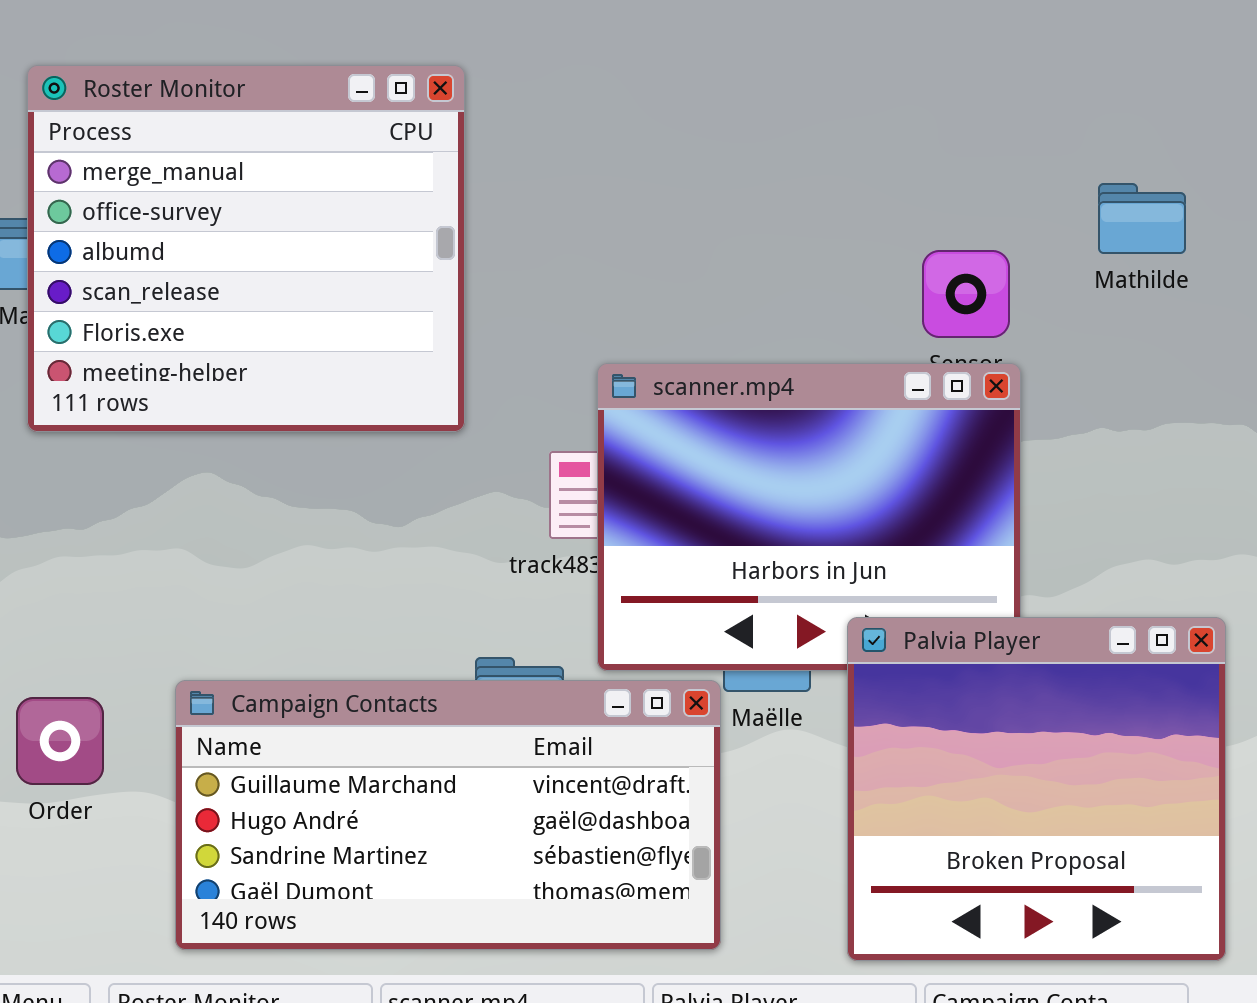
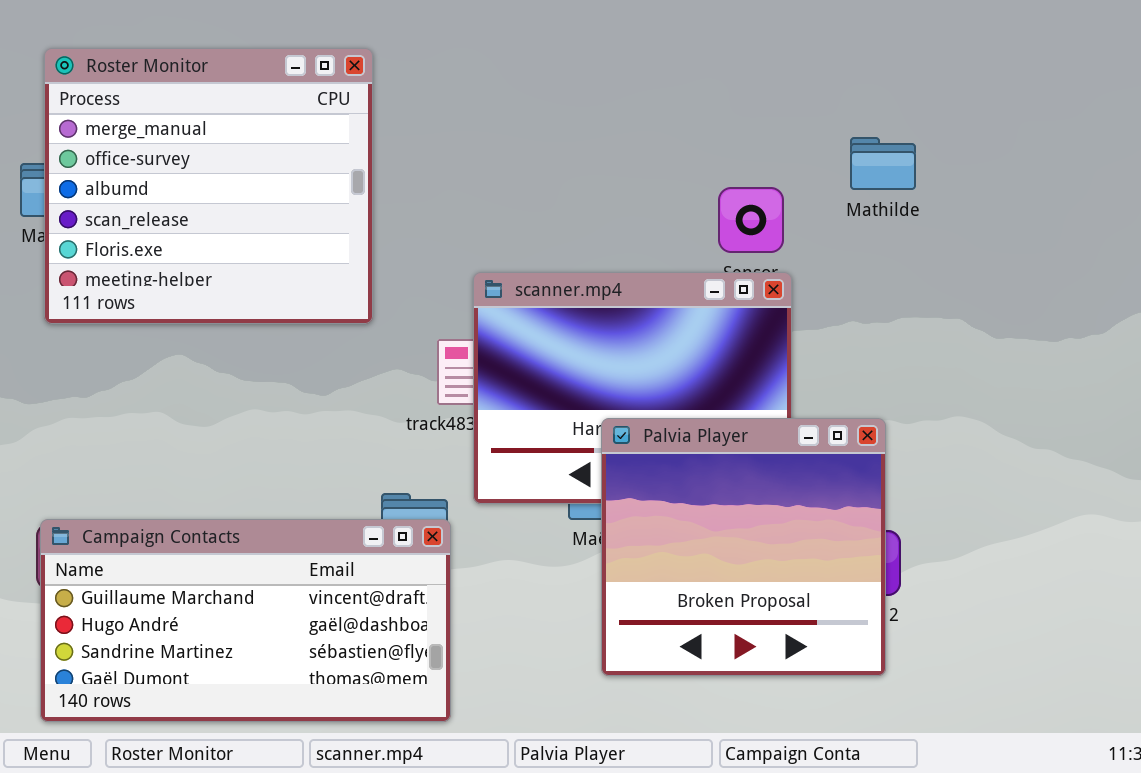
Palvia Player: [847,617,1226,961] -> [601,418,886,676], moved
Campaign Contacts: [175,680,721,950] -> [40,519,451,722], moved

